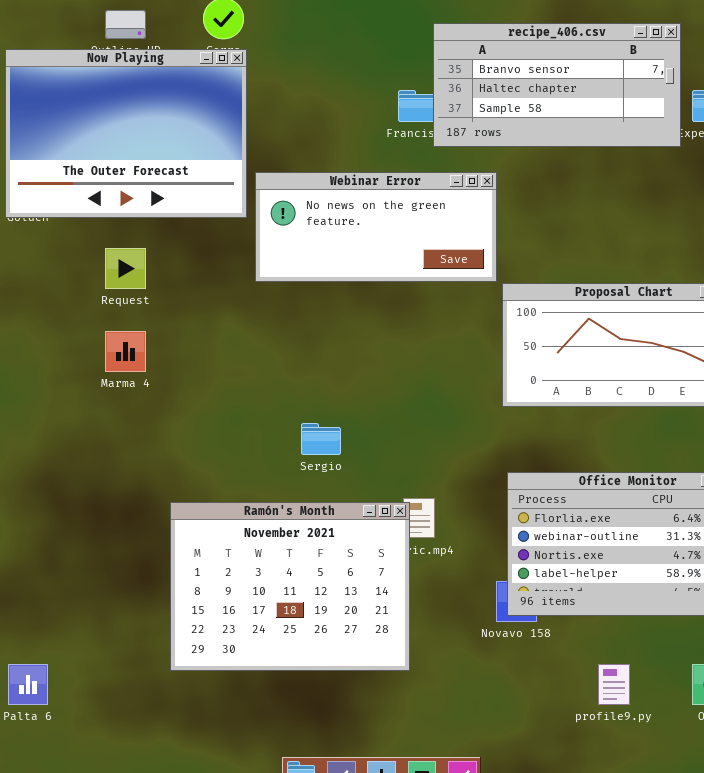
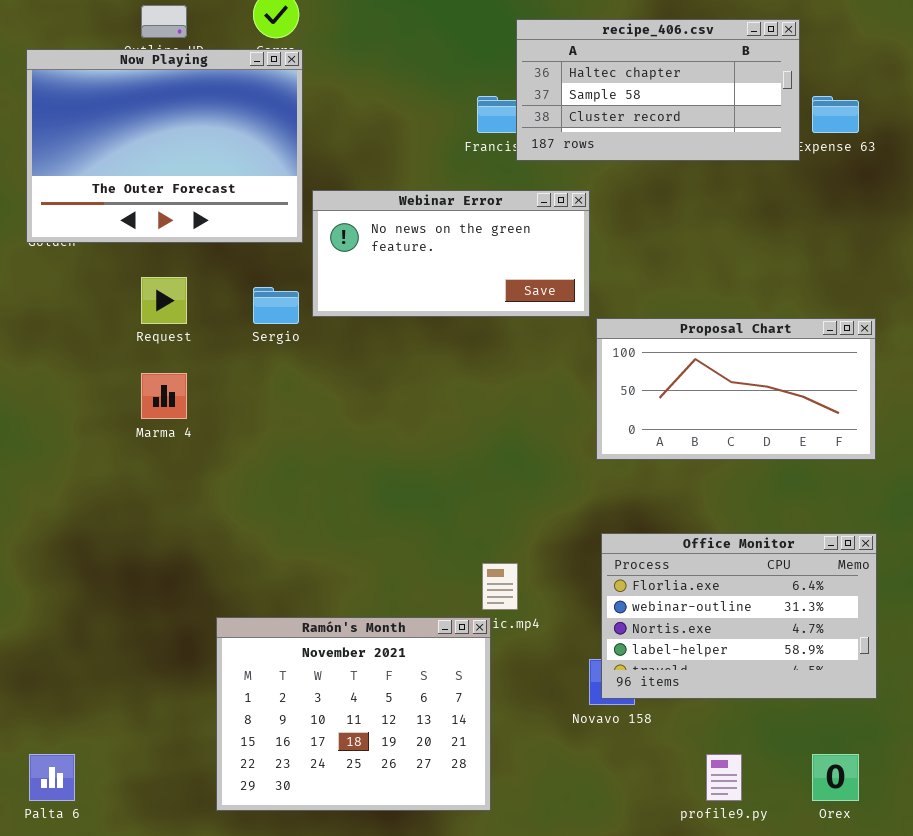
recipe_406.csv: [433,23,681,147] -> [516,19,800,161], scrolled down 1 row
Sergio: [301,423,341,455] -> [253,287,299,324], moved
Ramón's Month: [170,502,410,671] -> [216,617,491,811], moved

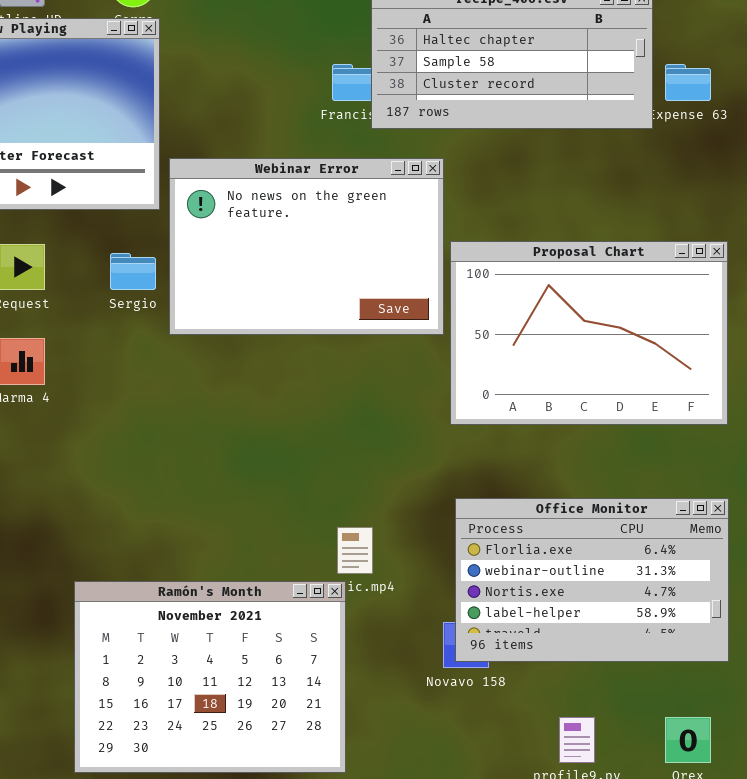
Webinar Error: [312,190,590,317] -> [169,158,444,335], resized
Proposal Chart: [596,318,876,460] -> [450,241,728,425], resized

